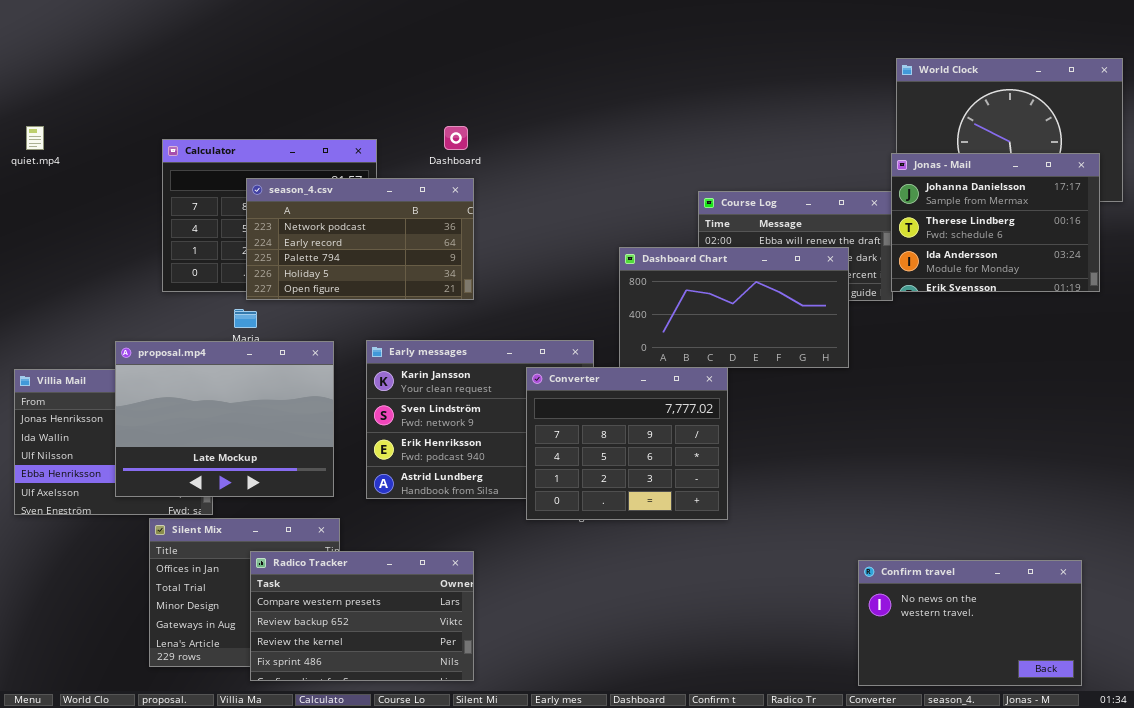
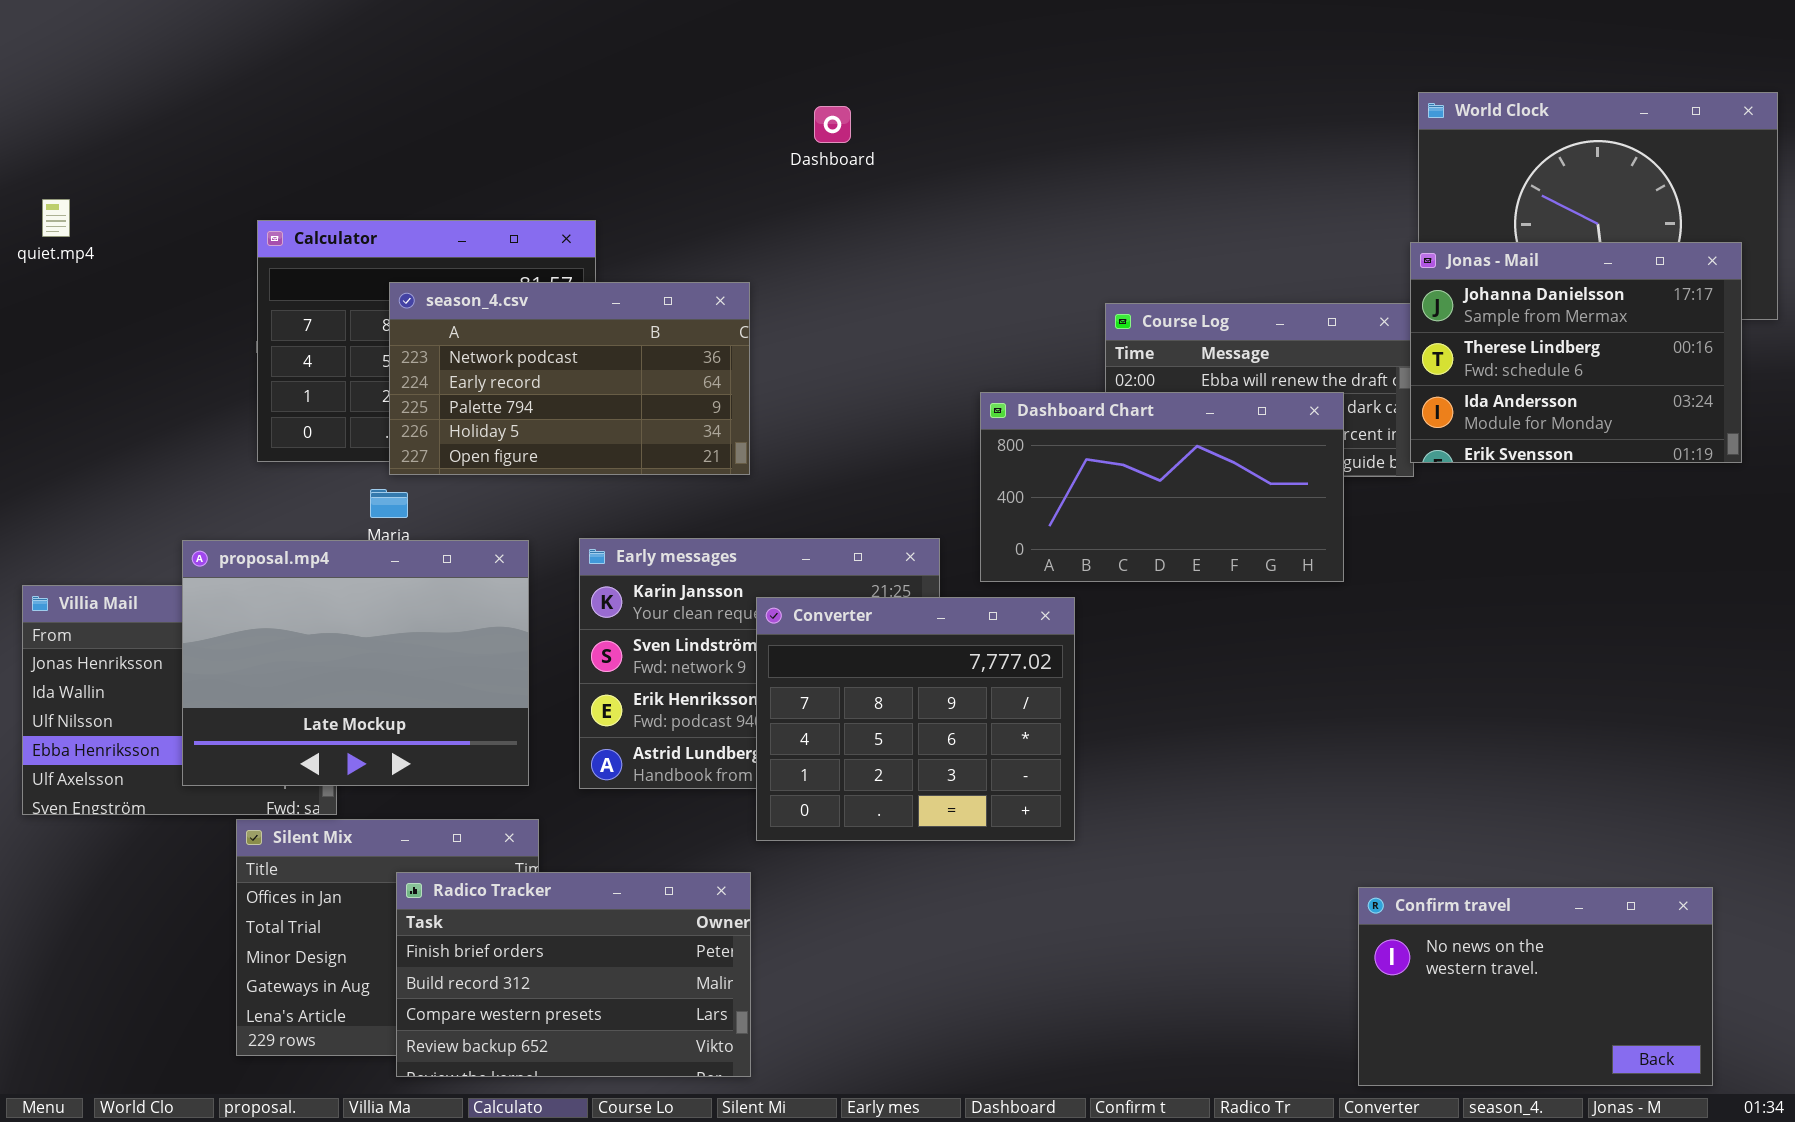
Dashboard: [444,126,468,150] -> [814,106,851,143], moved
Converter: [526,367,728,520] -> [756,597,1075,841], moved
Radico Tracker: [250,551,474,681] -> [396,872,751,1077], scrolled up 2 rows

